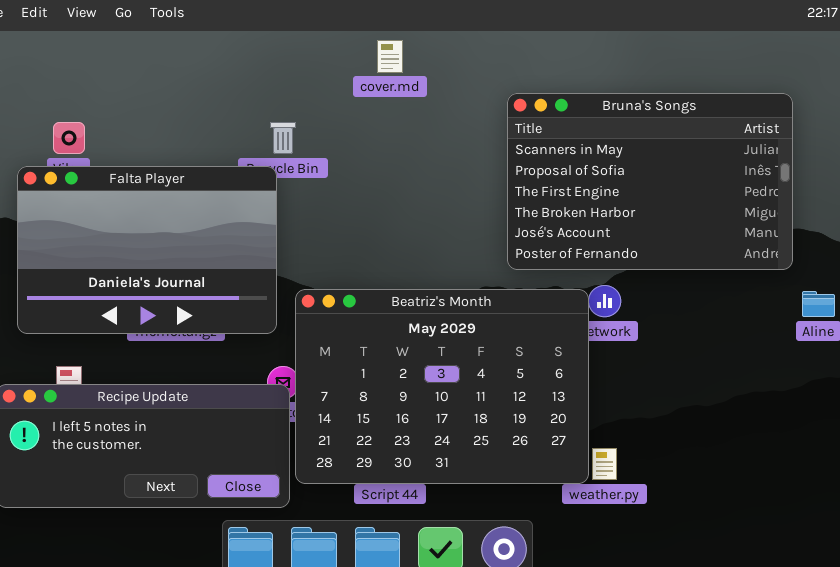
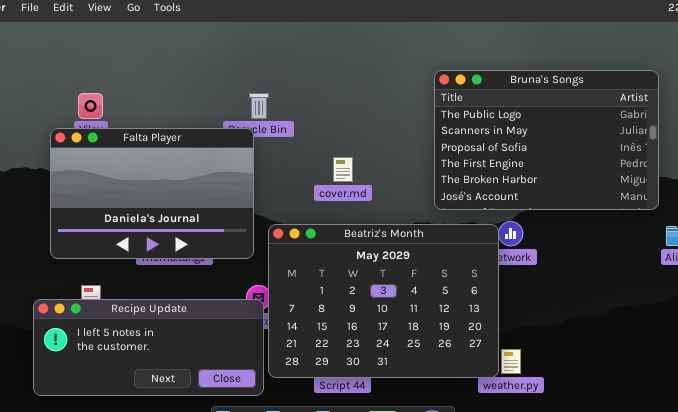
cover.md: [377,40,403,73] -> [333,157,353,182], moved
Bruna's Songs: [507,93,793,270] -> [434,70,659,210], scrolled up 1 row

